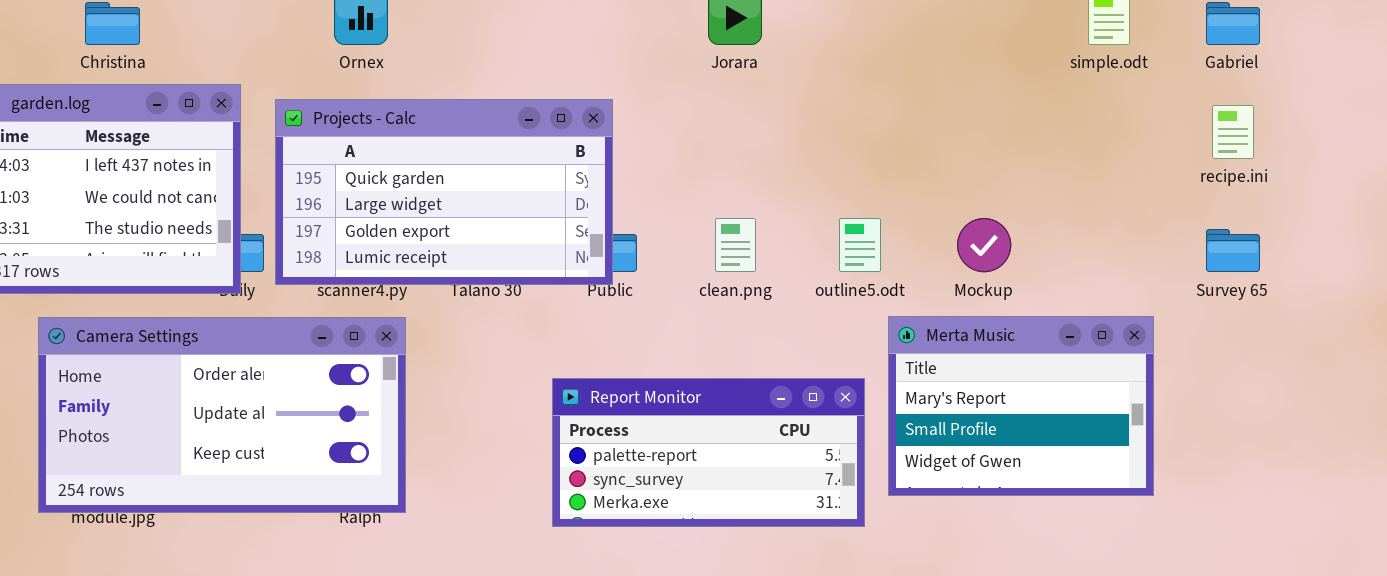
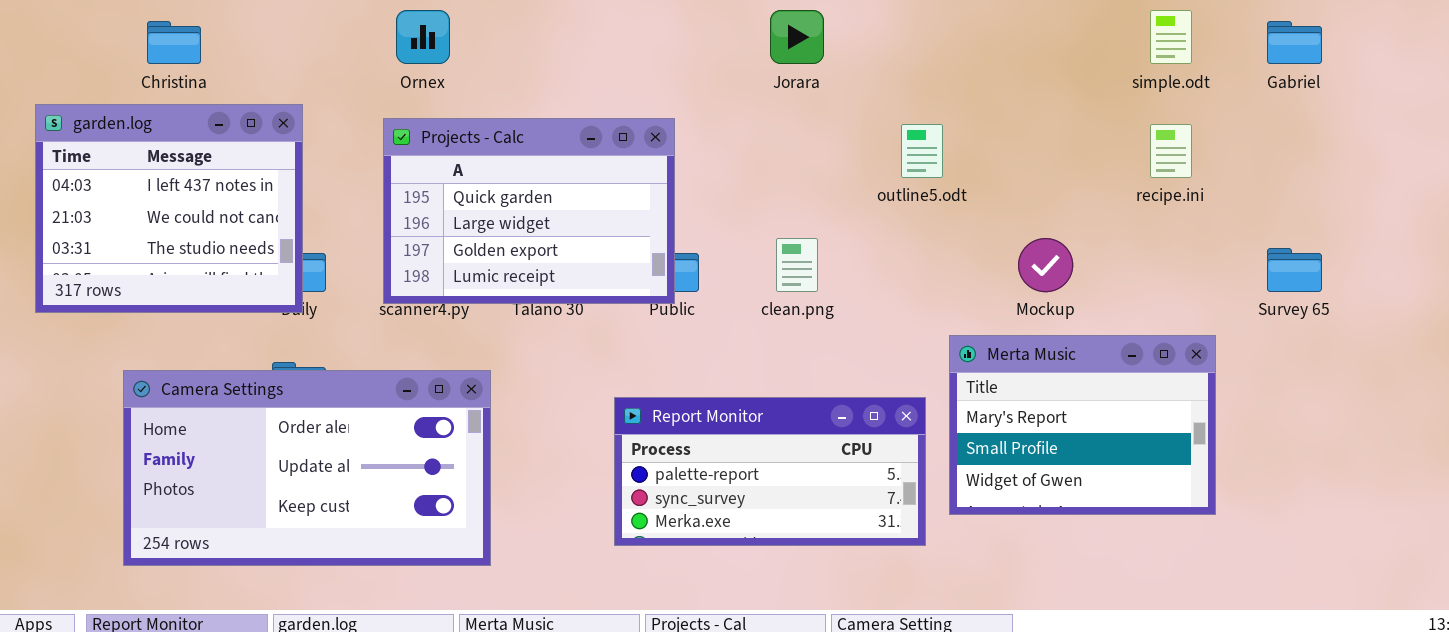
Projects - Calc: [275,99,613,285] -> [383,118,675,304], resized
recipe.ini: [1212,105,1254,159] -> [1150,124,1192,178], moved
outline5.odt: [839,218,881,272] -> [901,124,943,178], moved
Camera Settings: [38,317,406,513] -> [123,370,491,566], moved

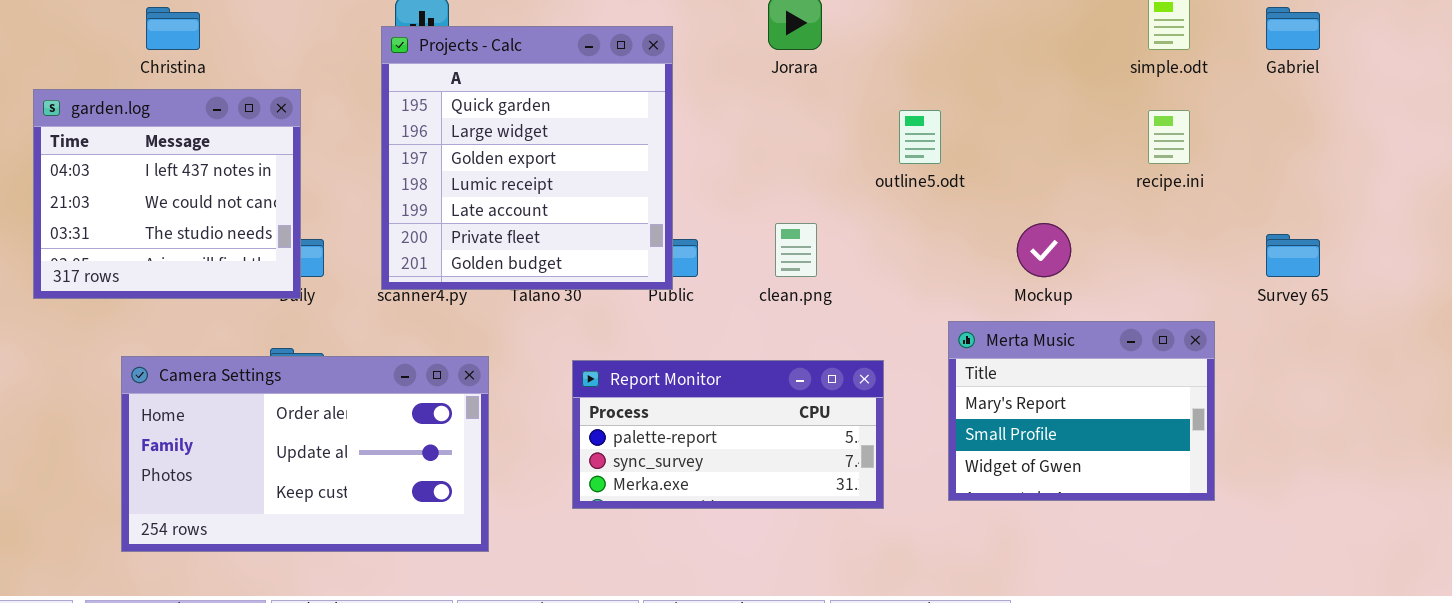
Projects - Calc: [383,118,675,304] -> [381,26,673,290], resized
Report Monitor: [614,397,926,546] -> [572,360,884,509], moved

